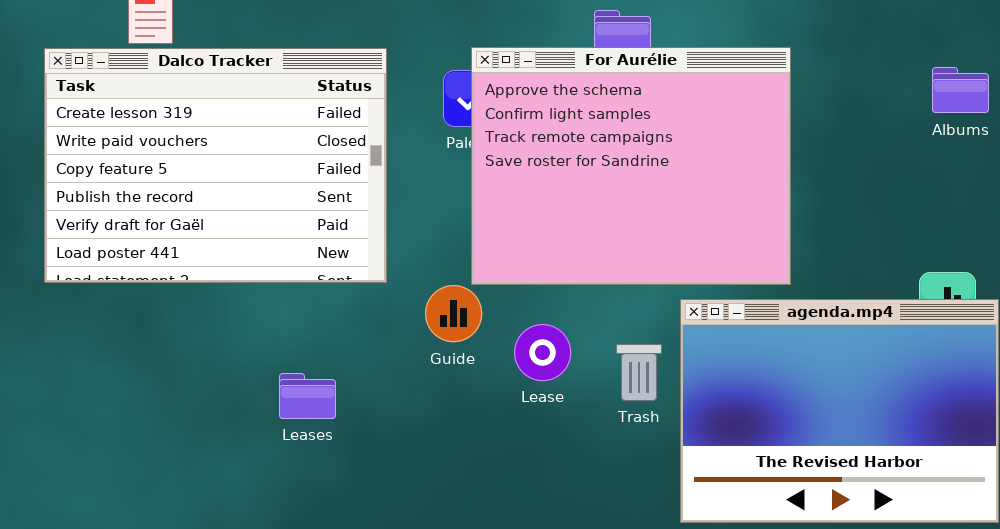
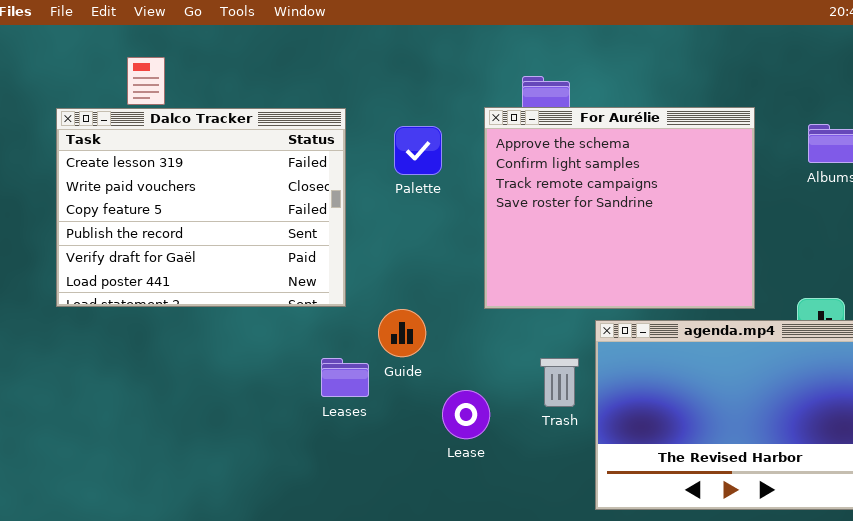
For Aurélie: [471,47,791,285] -> [484,107,755,309], moved
Lease: [514,324,571,381] -> [442,390,490,439], moved
Leases: [279,373,336,419] -> [321,358,369,397], moved

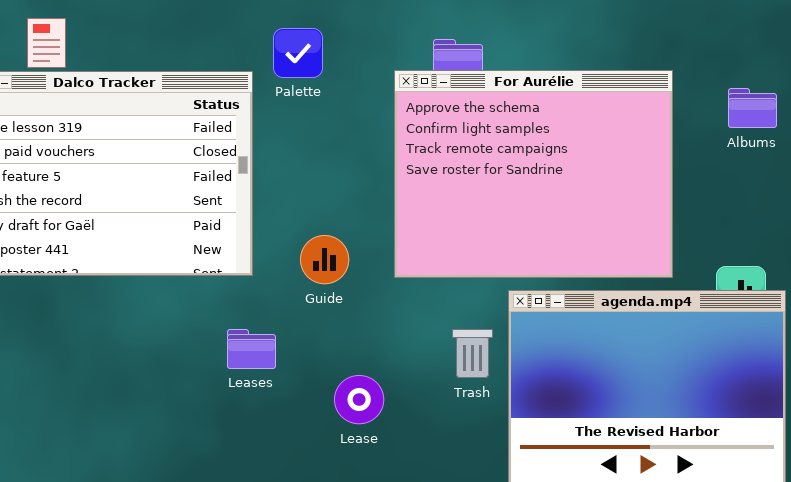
Palette: [394,126,442,175] -> [273,28,323,78], moved
Guide: [378,309,426,357] -> [300,235,349,284], moved
Lease: [442,390,490,439] -> [334,375,384,424], moved

